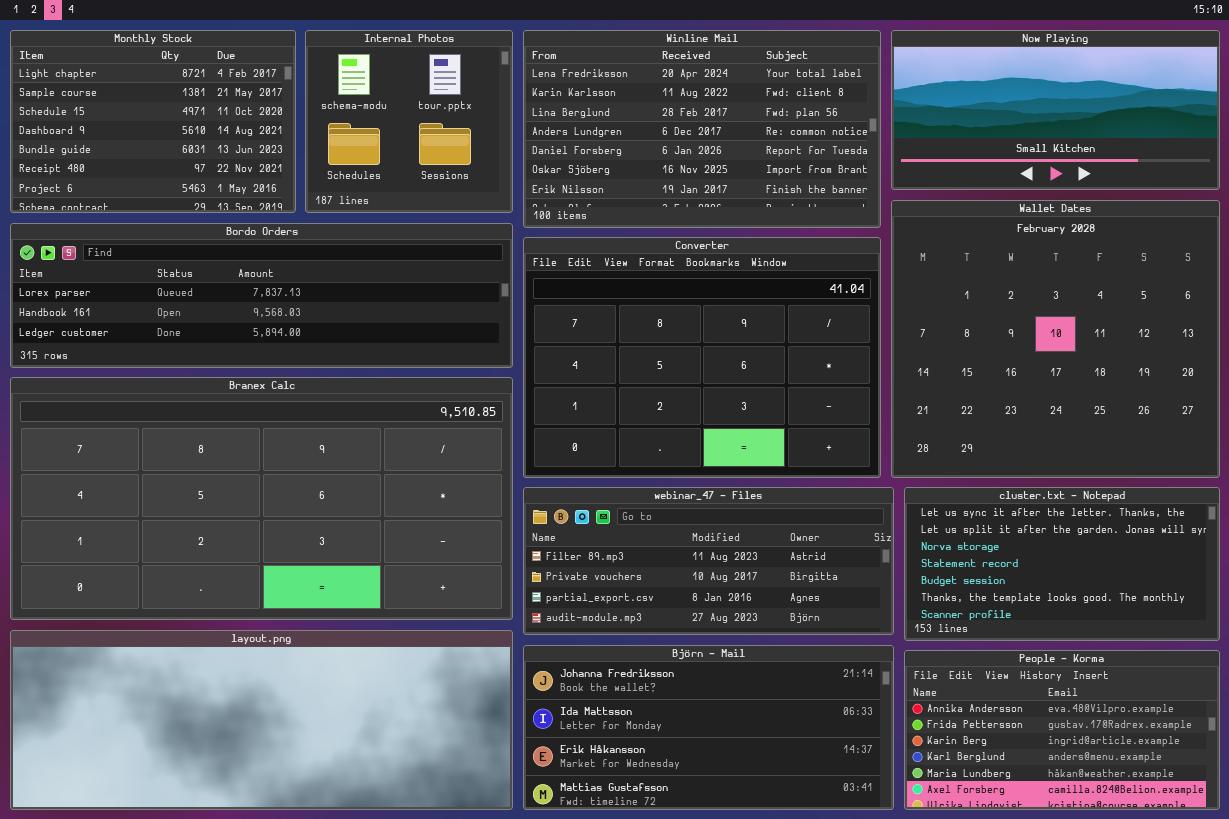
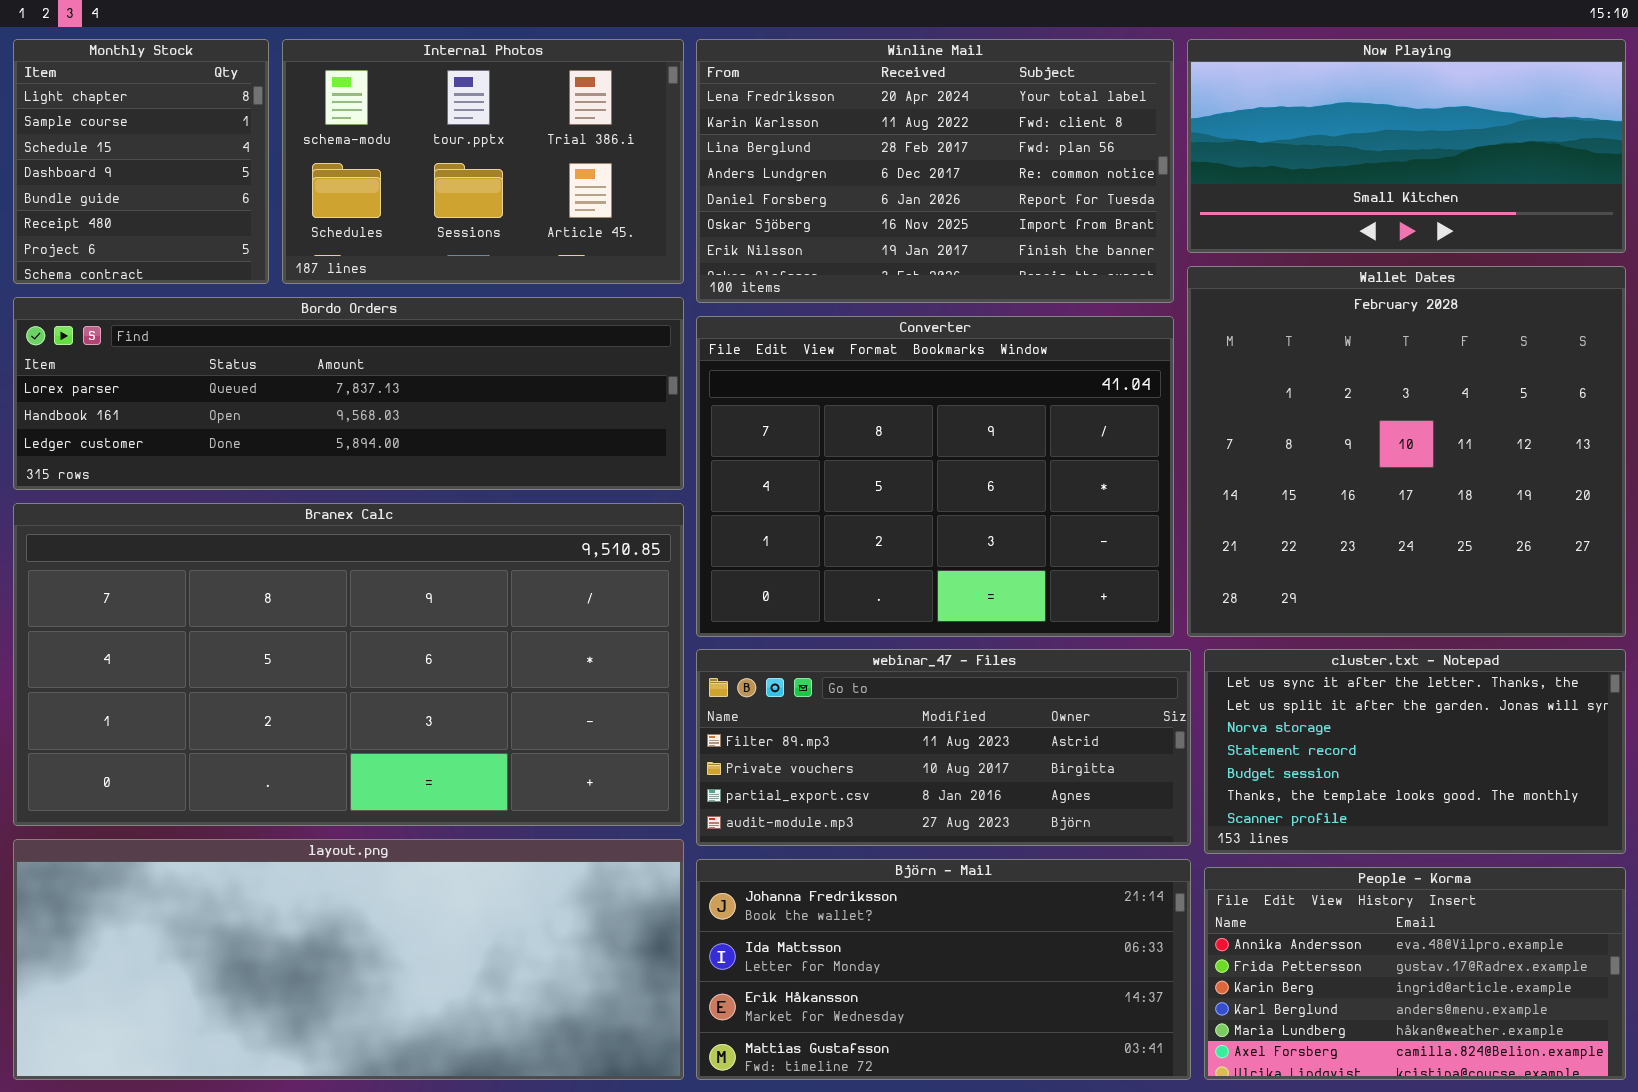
Monthly Stock: [10,30,296,213] -> [13,39,269,284], resized
Internal Photos: [305,30,513,213] -> [282,39,684,284], resized

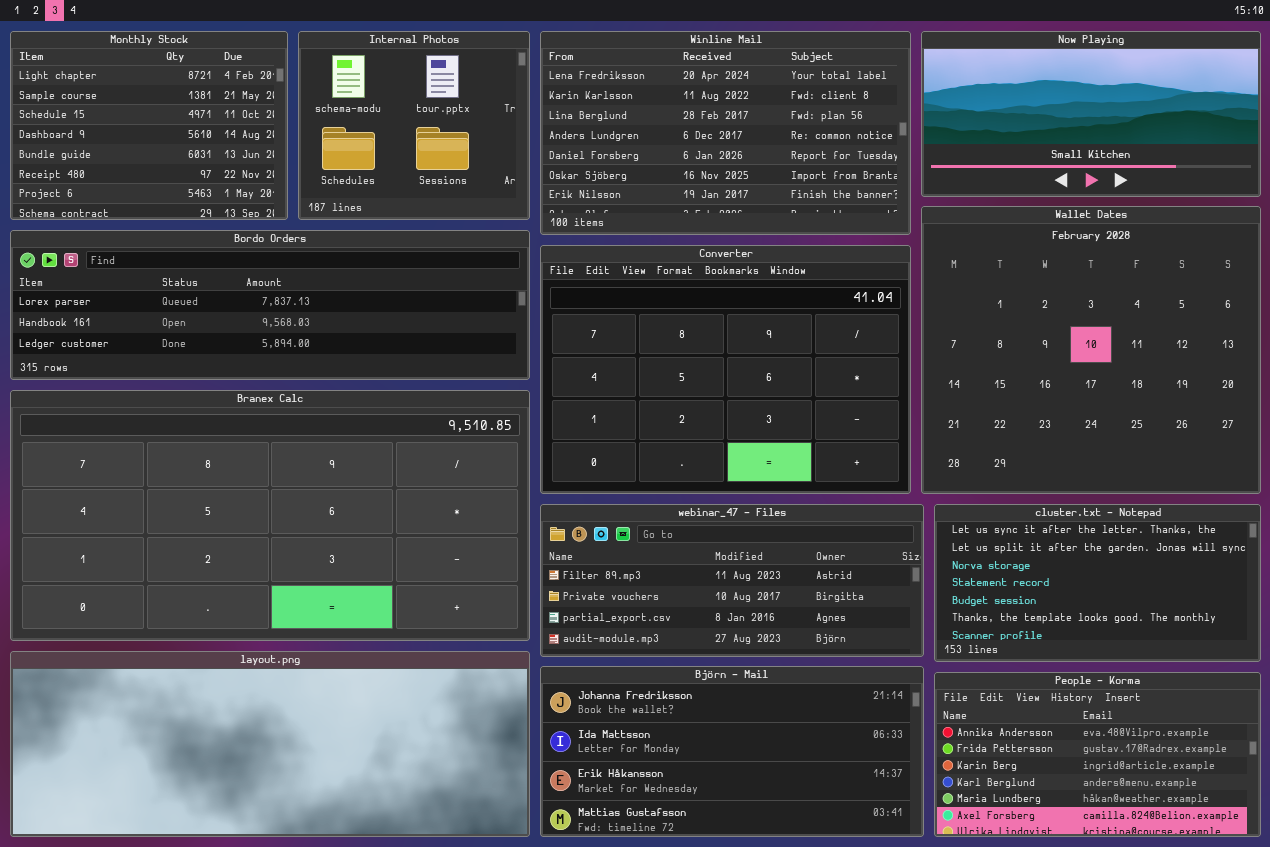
Monthly Stock: [13,39,269,284] -> [10,31,288,220], resized
Internal Photos: [282,39,684,284] -> [298,31,530,220], resized

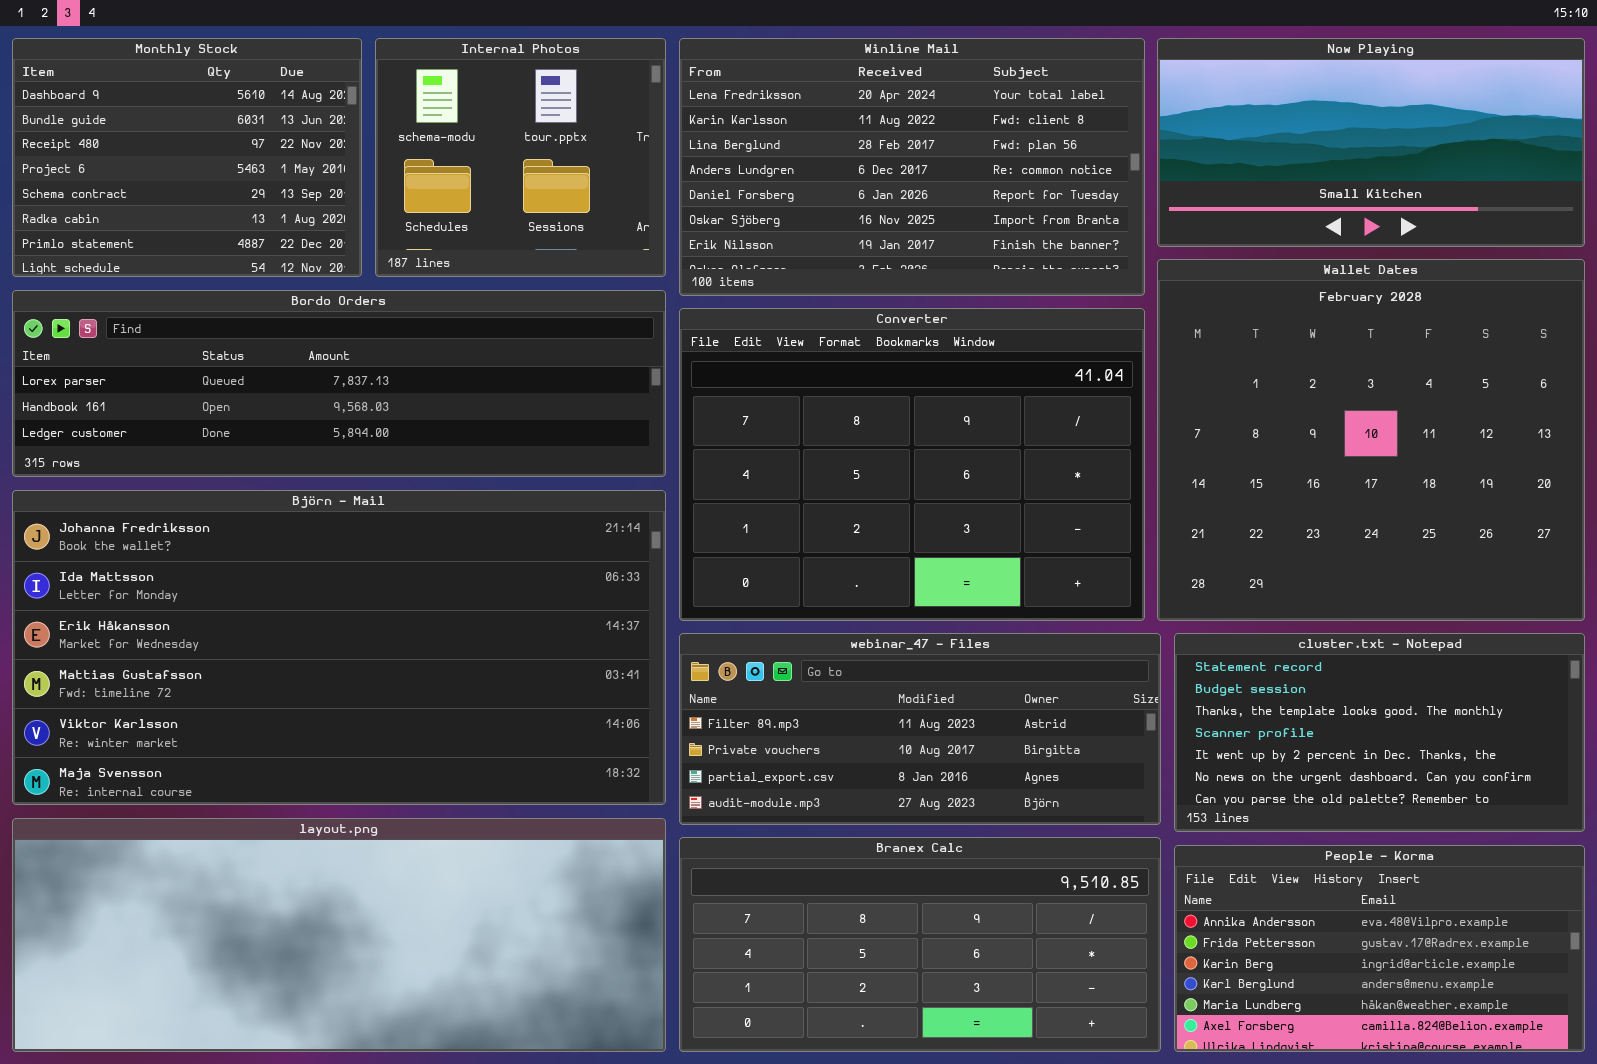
Monthly Stock: [10,31,288,220] -> [12,38,362,277], scrolled down 3 rows
Branex Calc: [10,390,530,641] -> [679,837,1161,1052], moved, resized
cluster.txt - Notepad: [934,504,1261,662] -> [1174,633,1585,832], scrolled down 3 rows
Björn - Mail: [540,666,924,837] -> [12,490,666,805], moved, resized

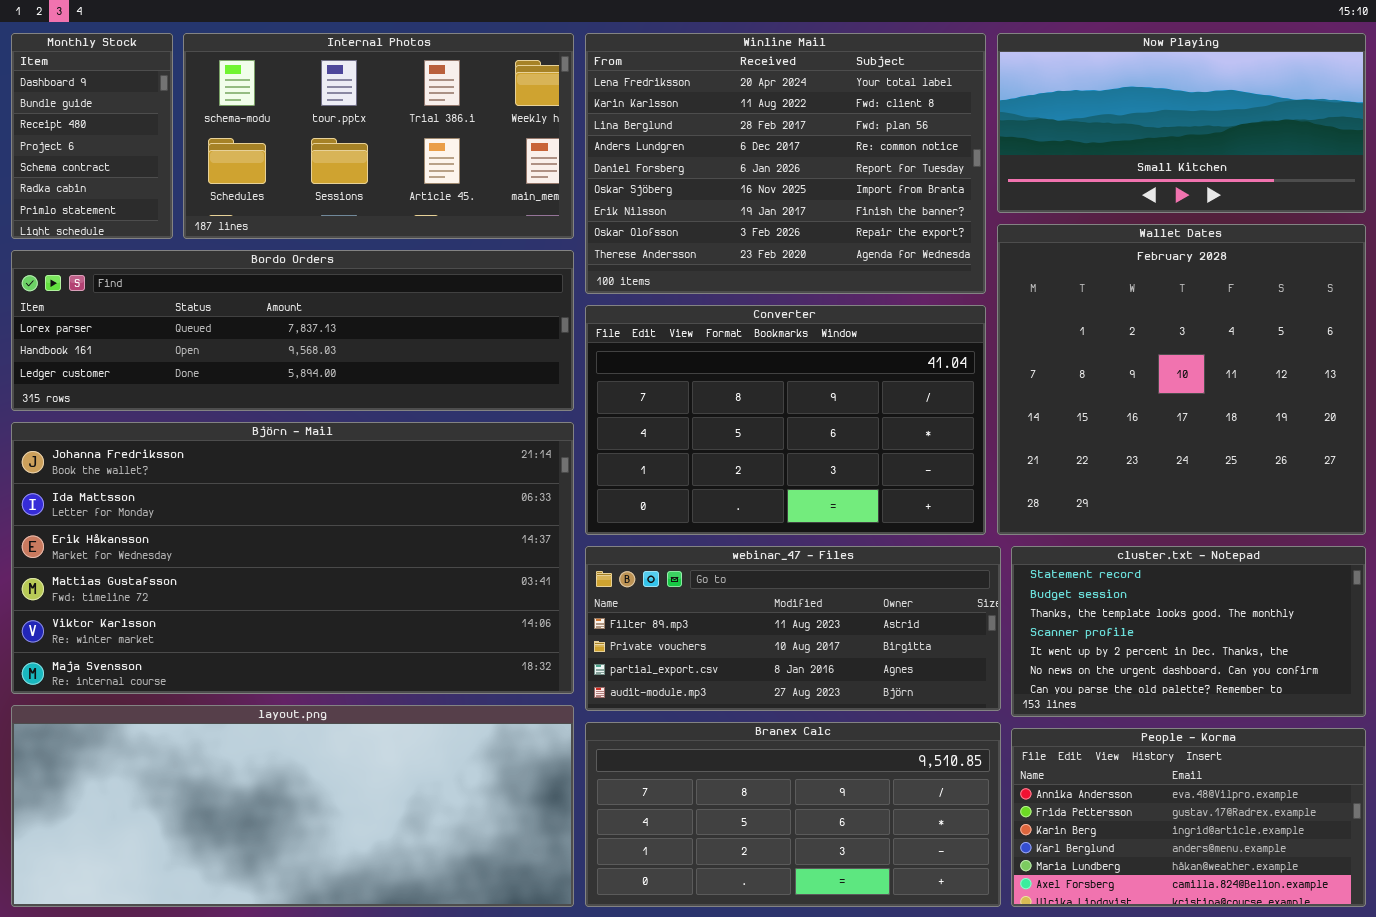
Monthly Stock: [12,38,362,277] -> [11,33,173,239], resized
Internal Photos: [375,38,666,277] -> [183,33,574,239], resized
Winline Mail: [679,38,1145,296] -> [585,33,986,294], resized
Converter: [679,308,1145,621] -> [585,305,986,535], resized

